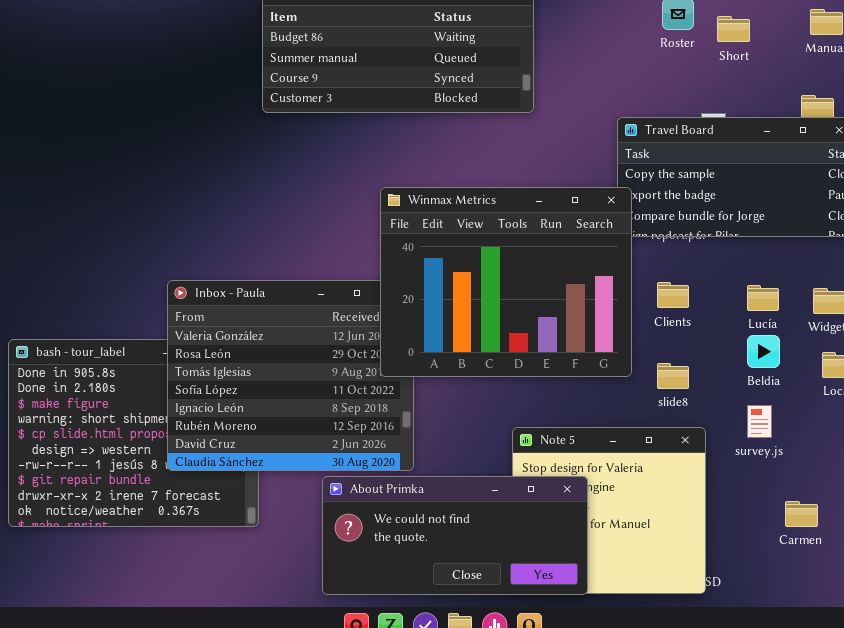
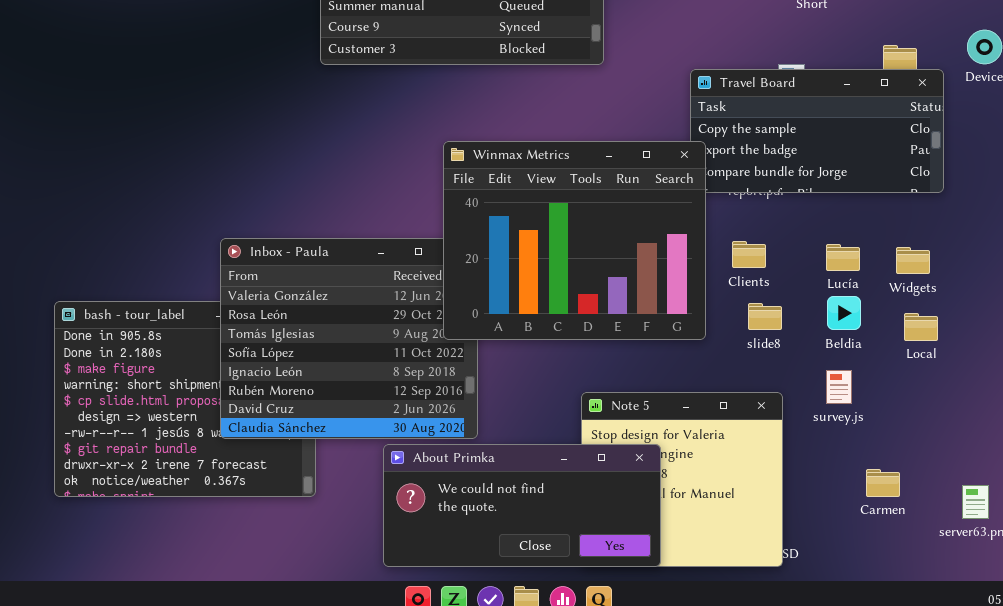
slide8: [657,363,689,389] -> [748,303,782,330], moved

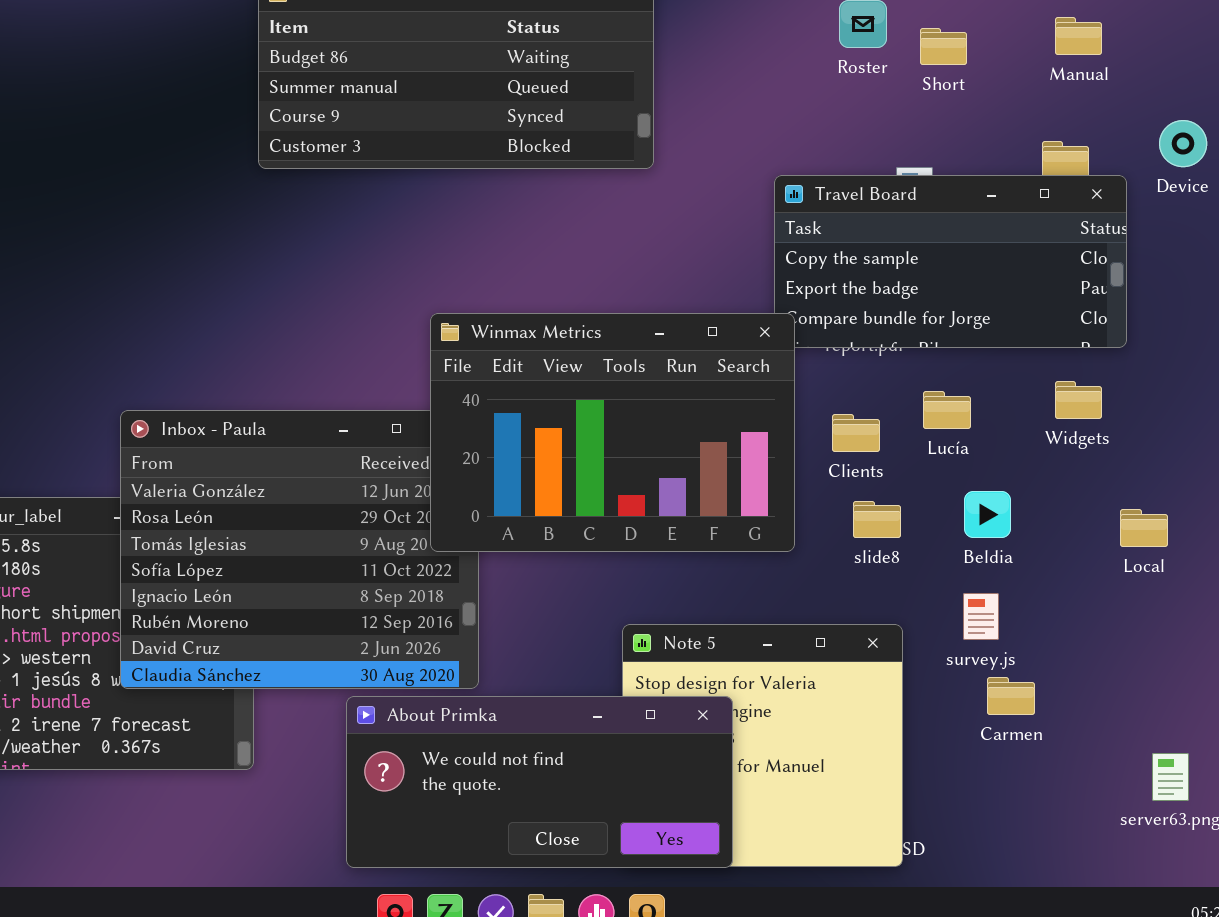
Winmax Metrics: [443,141,706,340] -> [430,313,795,552], resized
Lucía: [826,244,860,271] -> [923,391,971,429], moved
Widgets: [896,247,930,274] -> [1055,381,1102,419], moved
Local: [904,313,938,341] -> [1120,509,1168,547], moved
Carmen: [866,469,900,497] -> [987,677,1035,715], moved

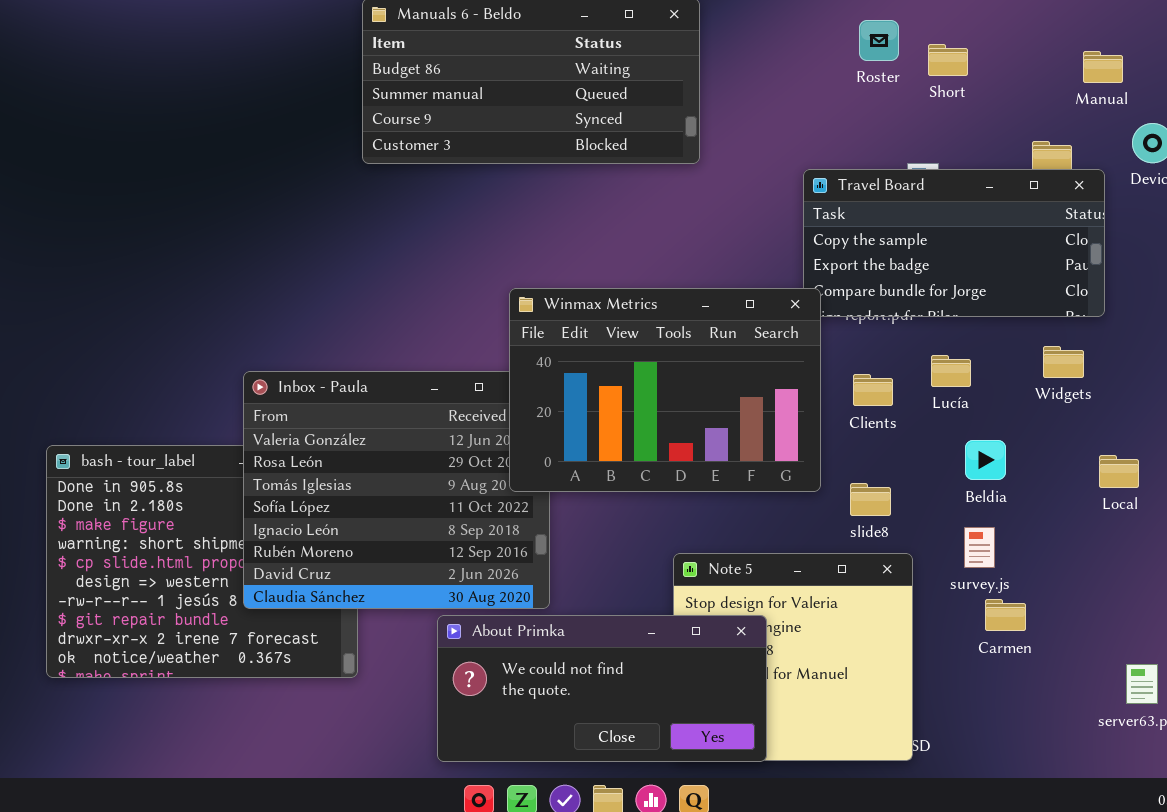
Manual: [1055,17,1102,55] -> [1083,51,1123,83], moved
slide8: [853,501,901,538] -> [850,483,891,516], moved

